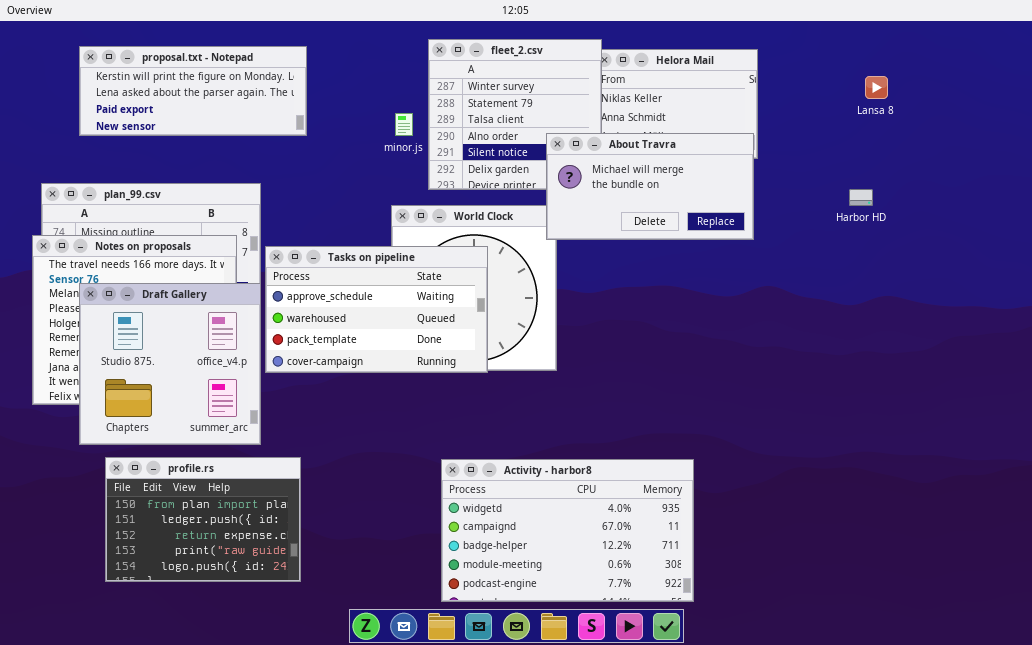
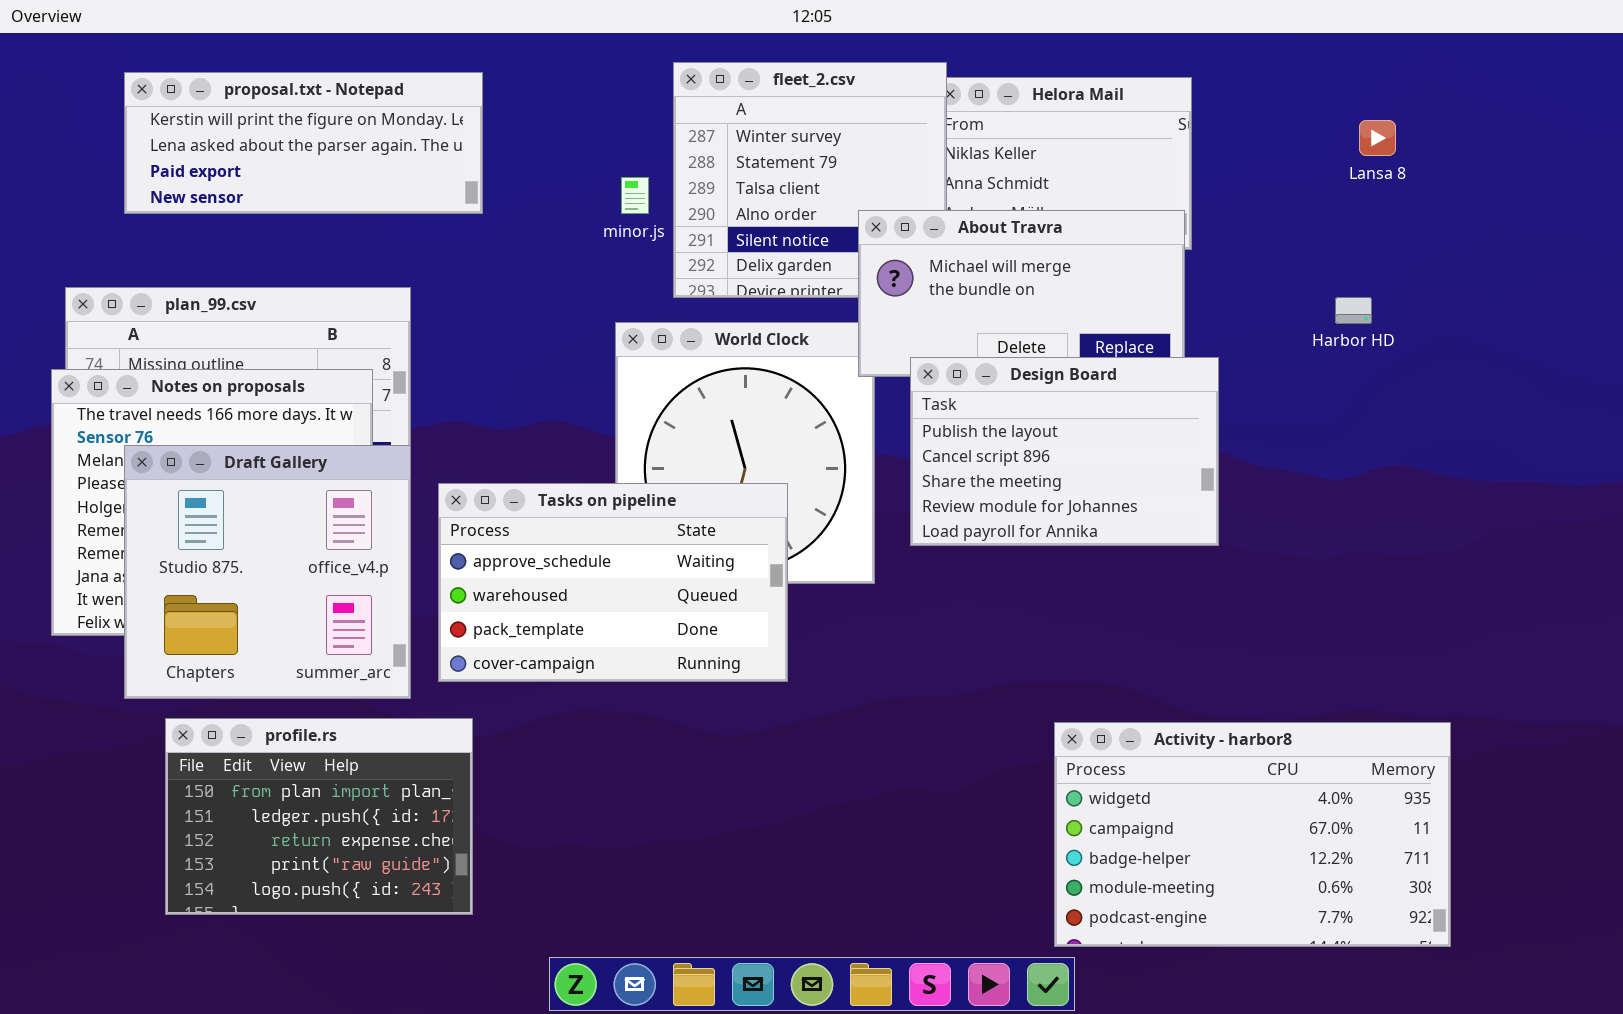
Design Board: none -> [910,357,1219,546], opened
Tasks on pipeline: [265,246,488,373] -> [438,483,788,682], moved
Activity - harbor8: [441,459,694,602] -> [1054,722,1451,947], moved

